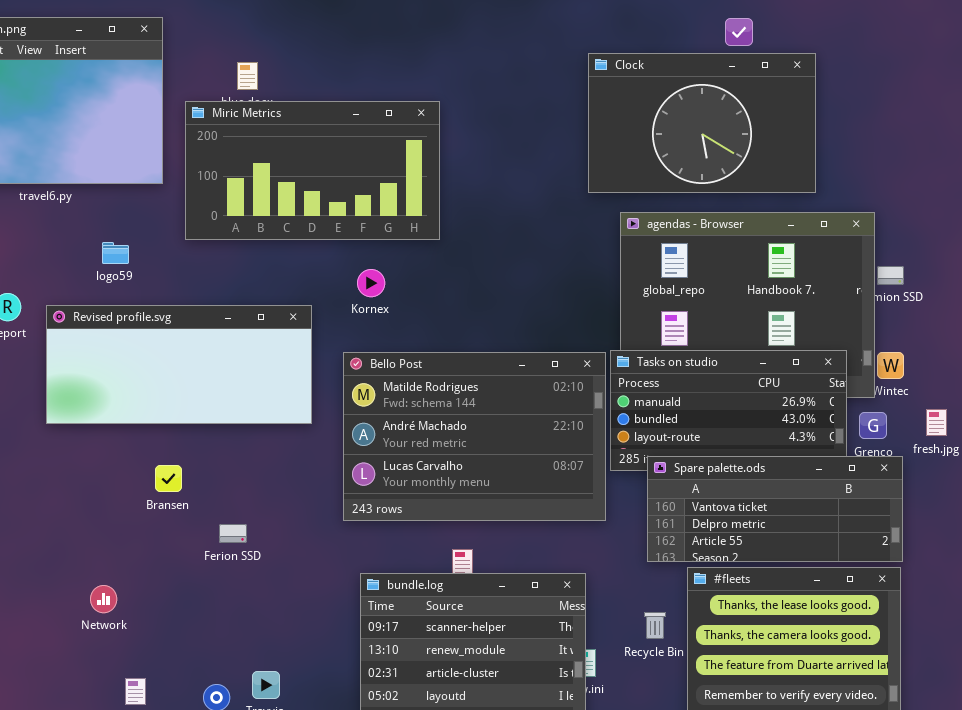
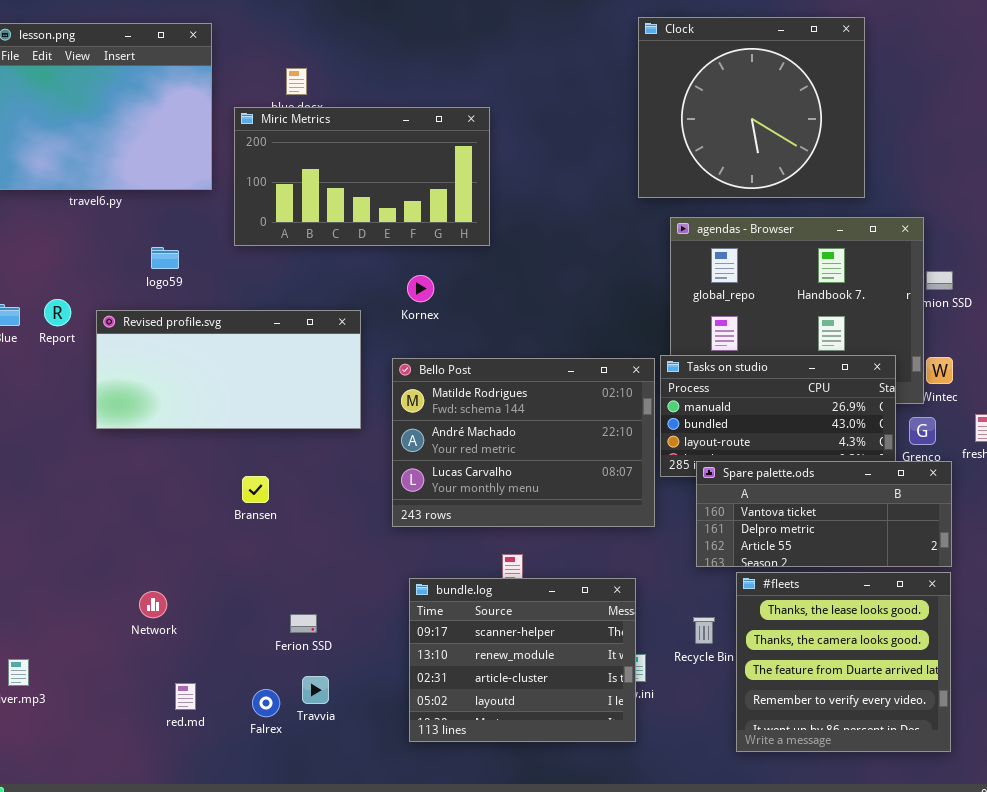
Clock: [588,53,816,193] -> [638,17,865,198], resized
Bransen: [155,465,182,492] -> [242,476,269,503], moved
Ferion SSD: [219,524,247,543] -> [290,614,317,633], moved

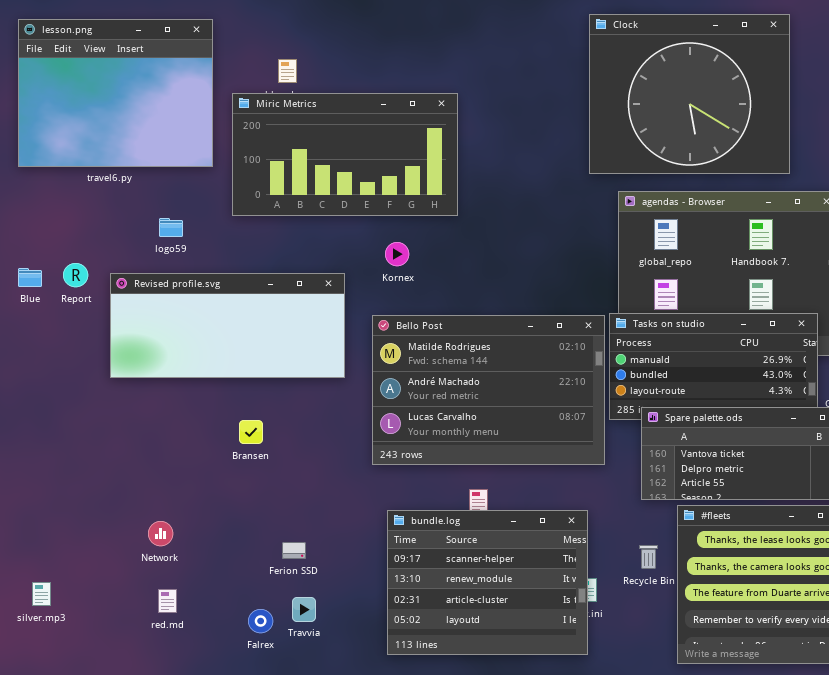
red.md: [175,683,196,710] -> [158,589,177,613], moved

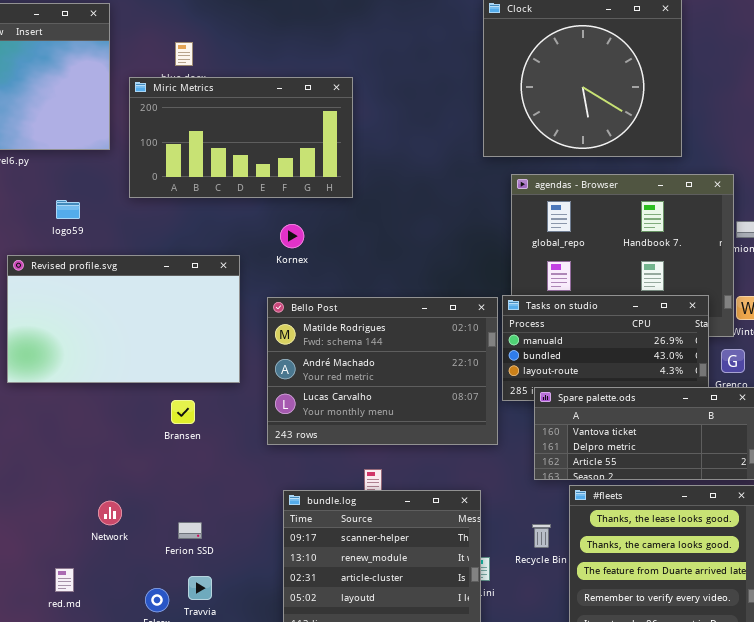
Revised profile.svg: [110,273,345,378] -> [7,255,240,383], resized
Bransen: [239,420,263,444] -> [171,400,195,424], moved
Network: [148,521,173,546] -> [98,501,122,525], moved

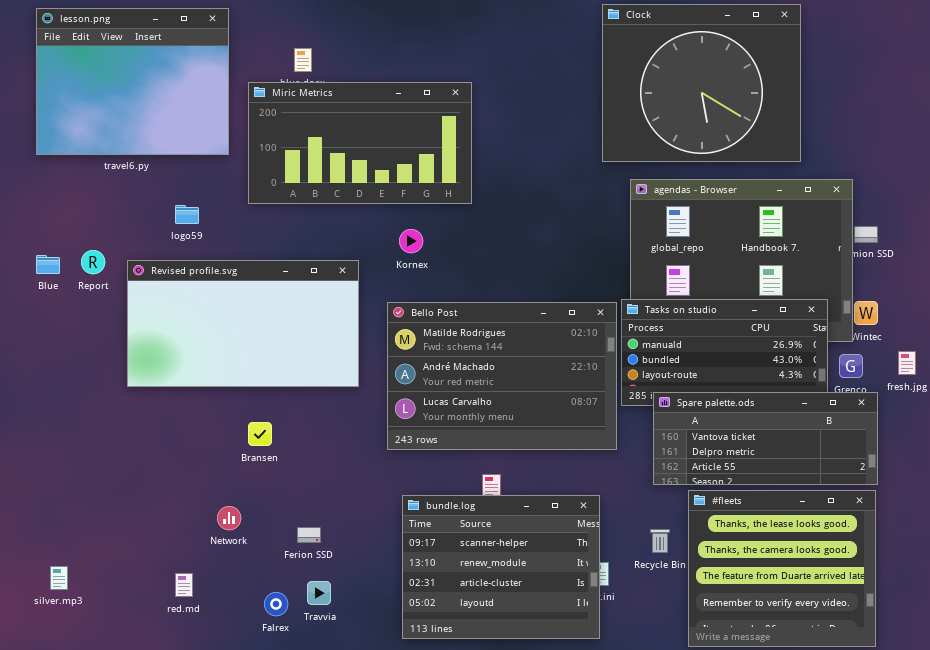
Bransen: [171,400,195,424] -> [248,422,272,446], moved

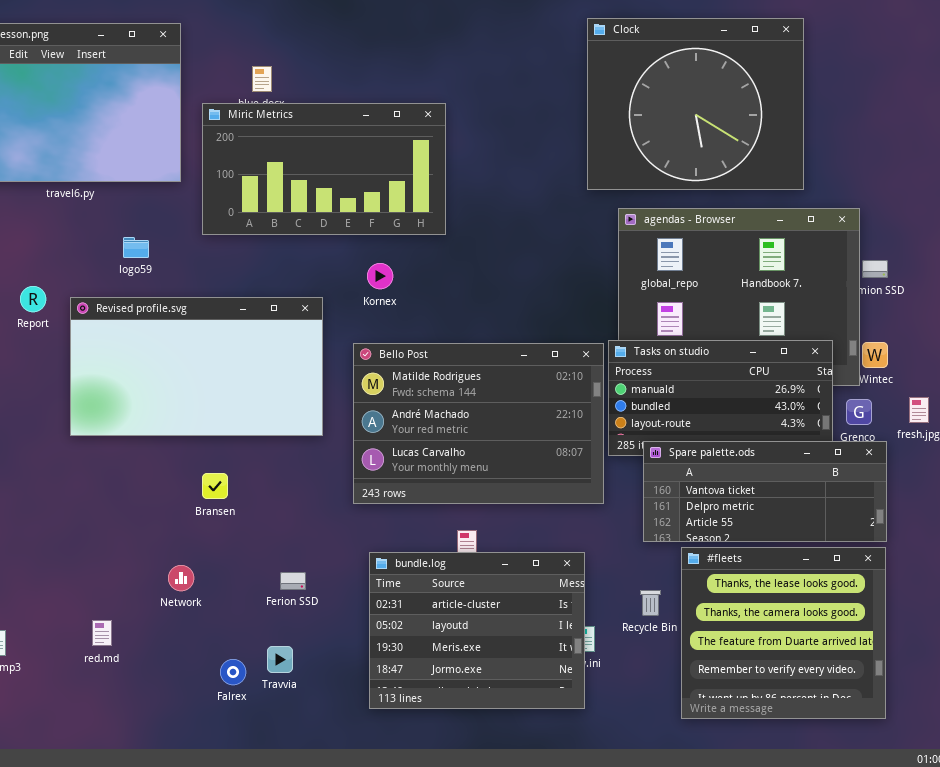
bundle.log: [402,495,600,639] -> [369,552,585,709], scrolled down 2 rows
Ferion SSD: [297,527,321,543] -> [280,572,306,590], moved
red.md: [175,573,193,597] -> [92,620,112,646], moved

